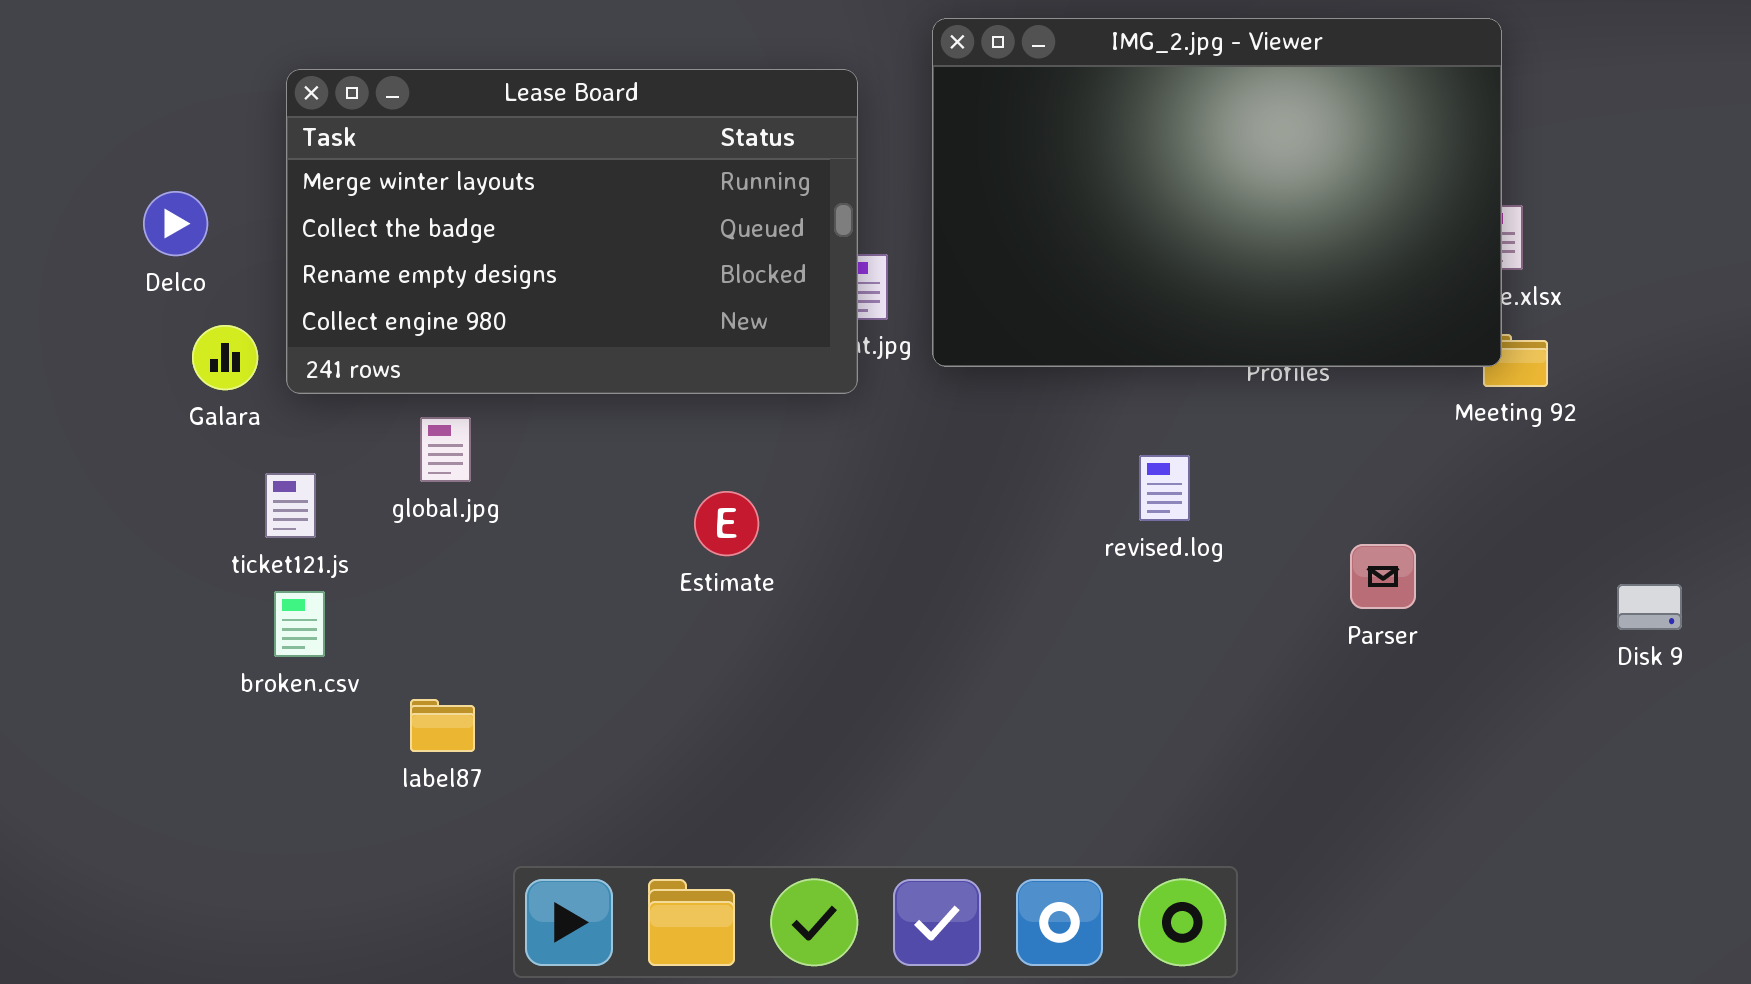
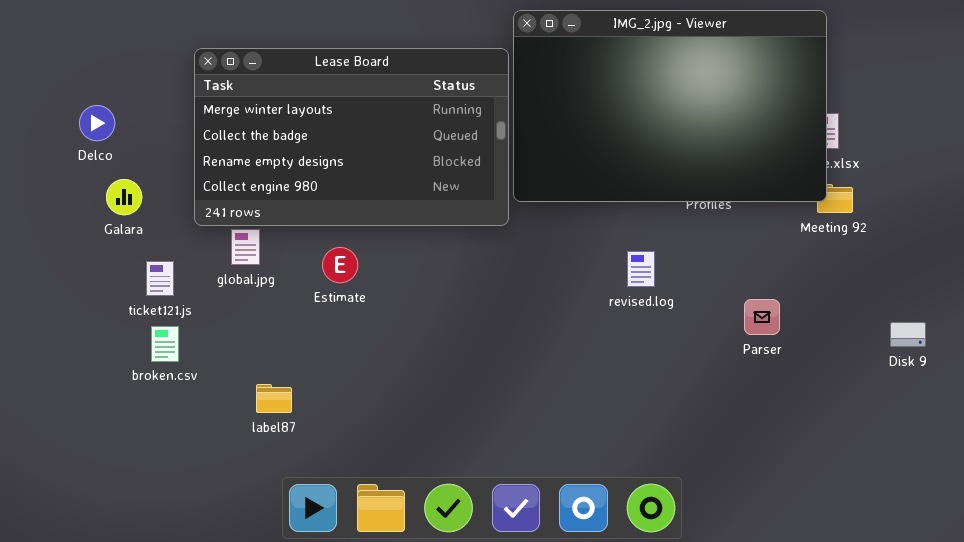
Lease Board: [286,69,858,394] -> [194,48,509,226], moved
Estimate: [694,491,759,556] -> [322,247,358,283], moved
label87: [410,699,475,752] -> [256,384,292,413], moved

